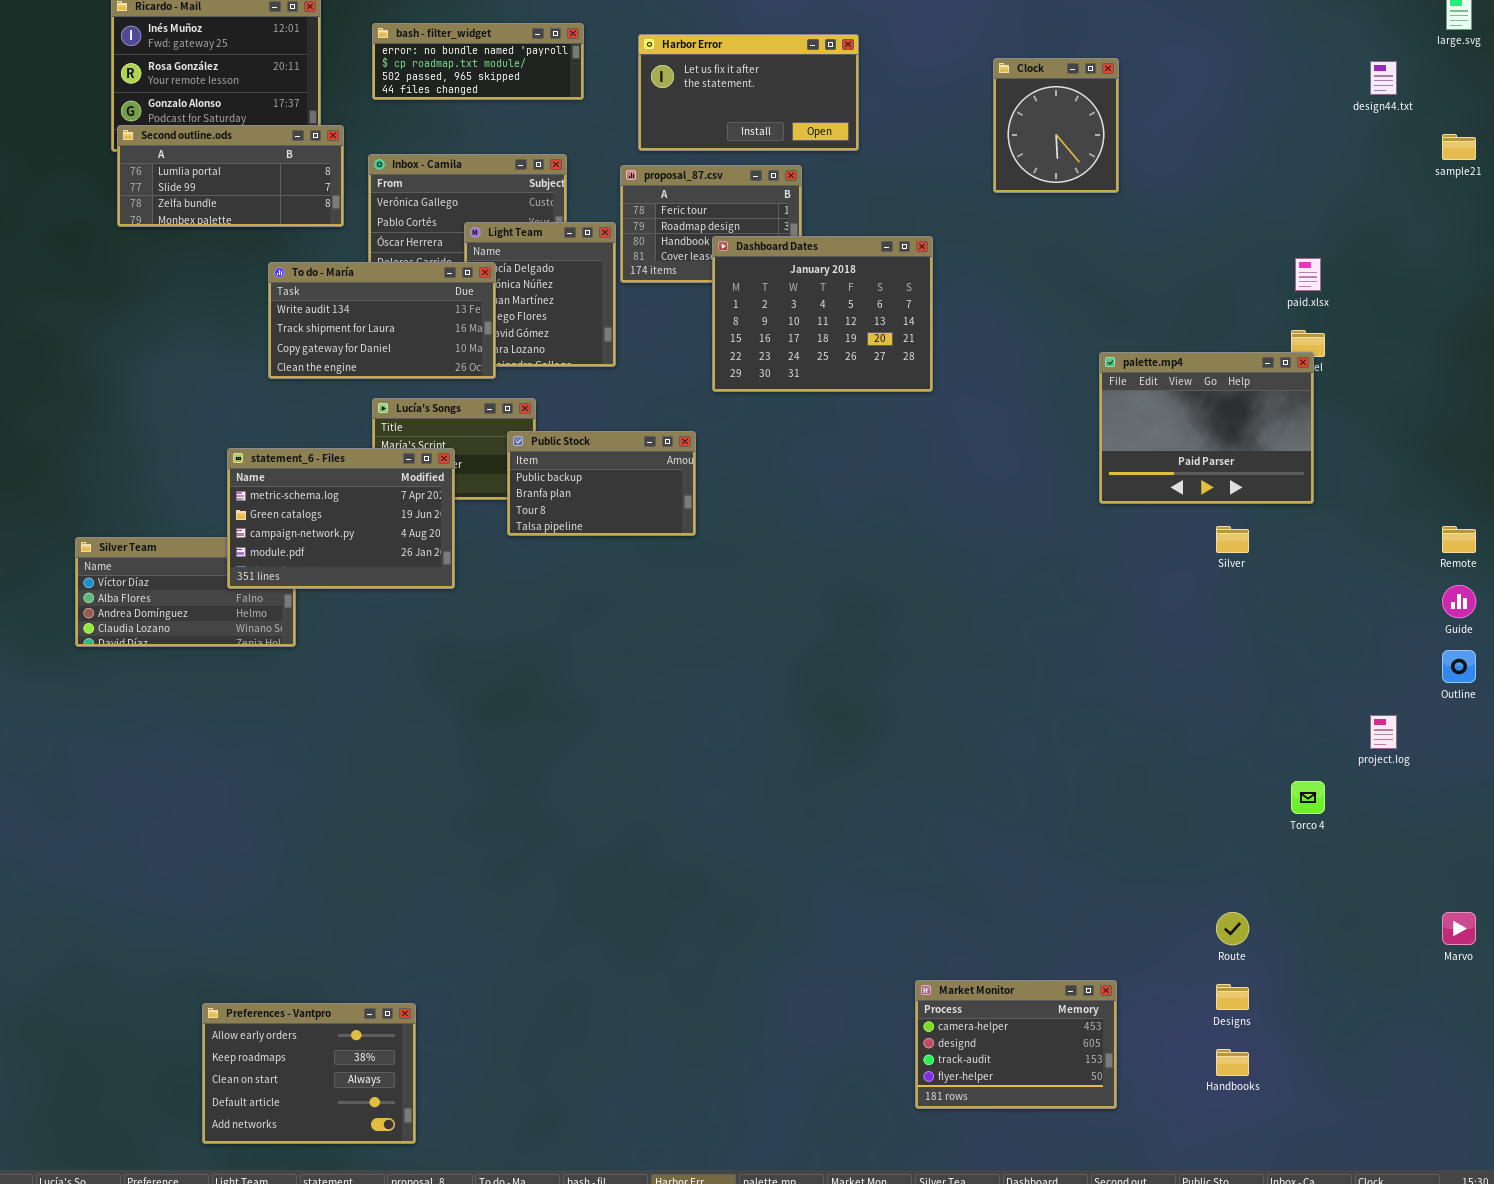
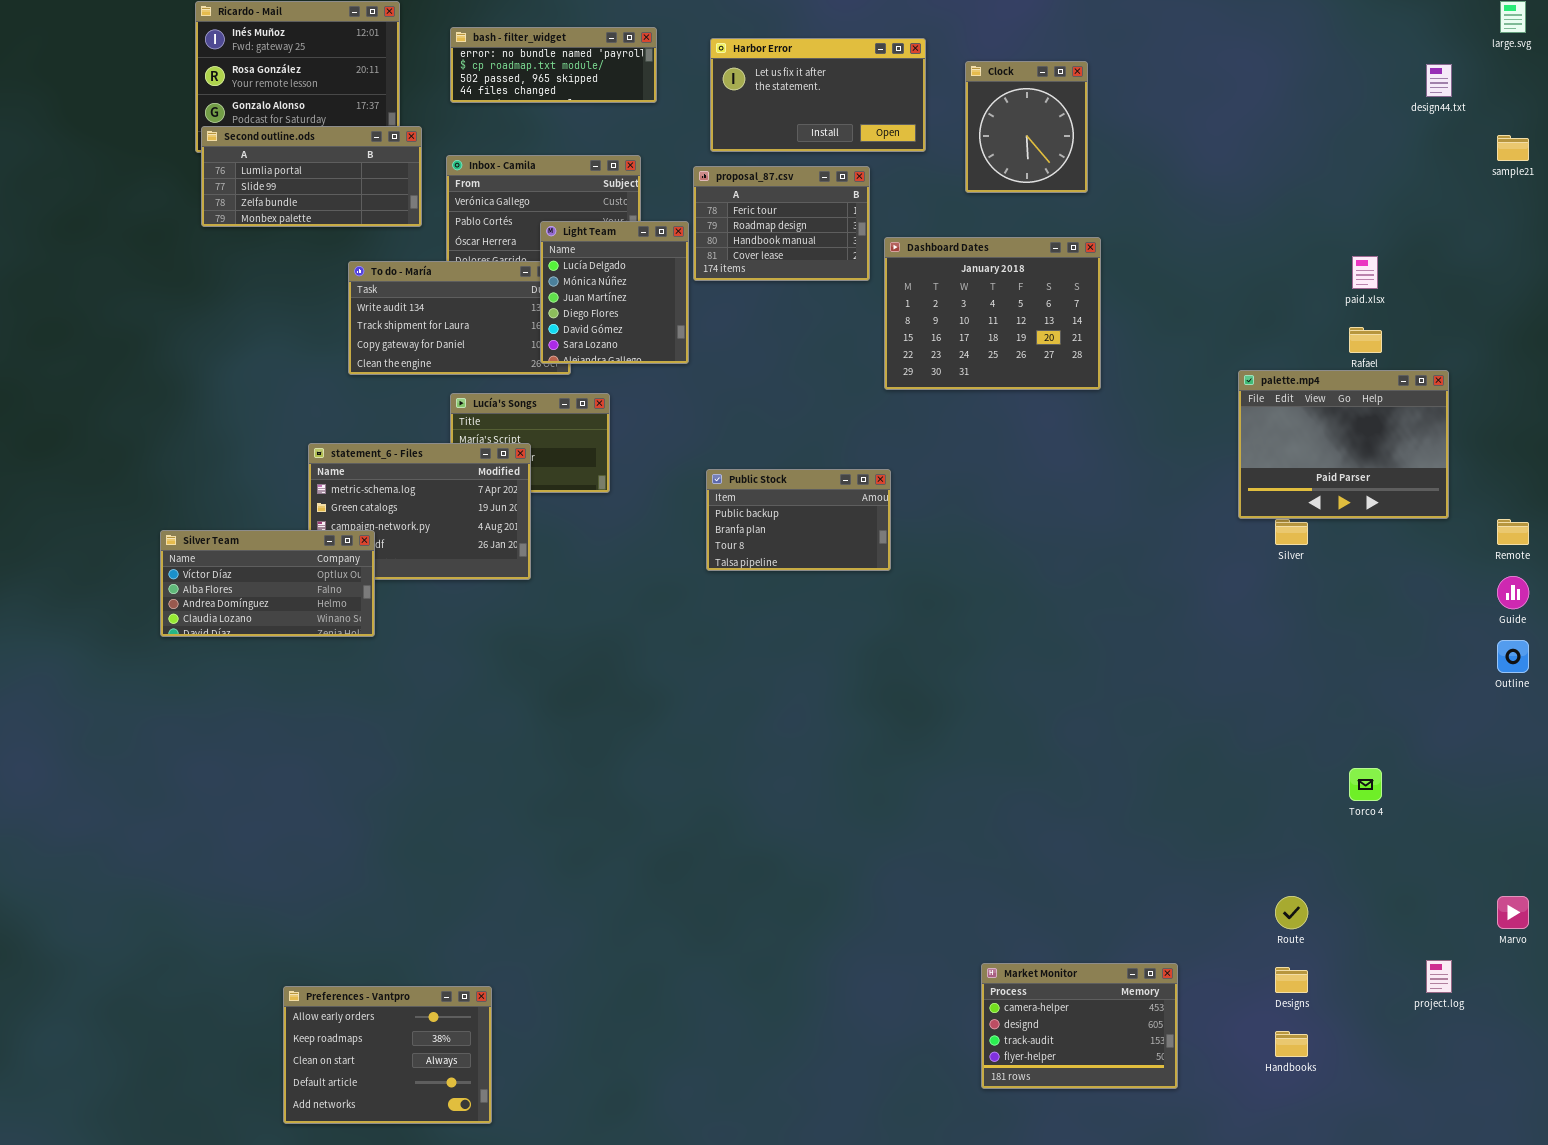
Clock: [993,58,1119,193] -> [965,61,1088,193], moved
Light Team: [464,222,616,367] -> [540,221,689,364], raised
Dashboard Dates: [712,236,933,392] -> [884,237,1101,390], moved
palette.mp4: [1099,352,1314,504] -> [1238,370,1449,519], moved
Public Stock: [507,431,696,536] -> [706,469,891,571], moved
Silver Team: [75,537,296,647] -> [160,530,375,637], raised
project.log: [1370,715,1397,749] -> [1426,960,1452,993], moved

